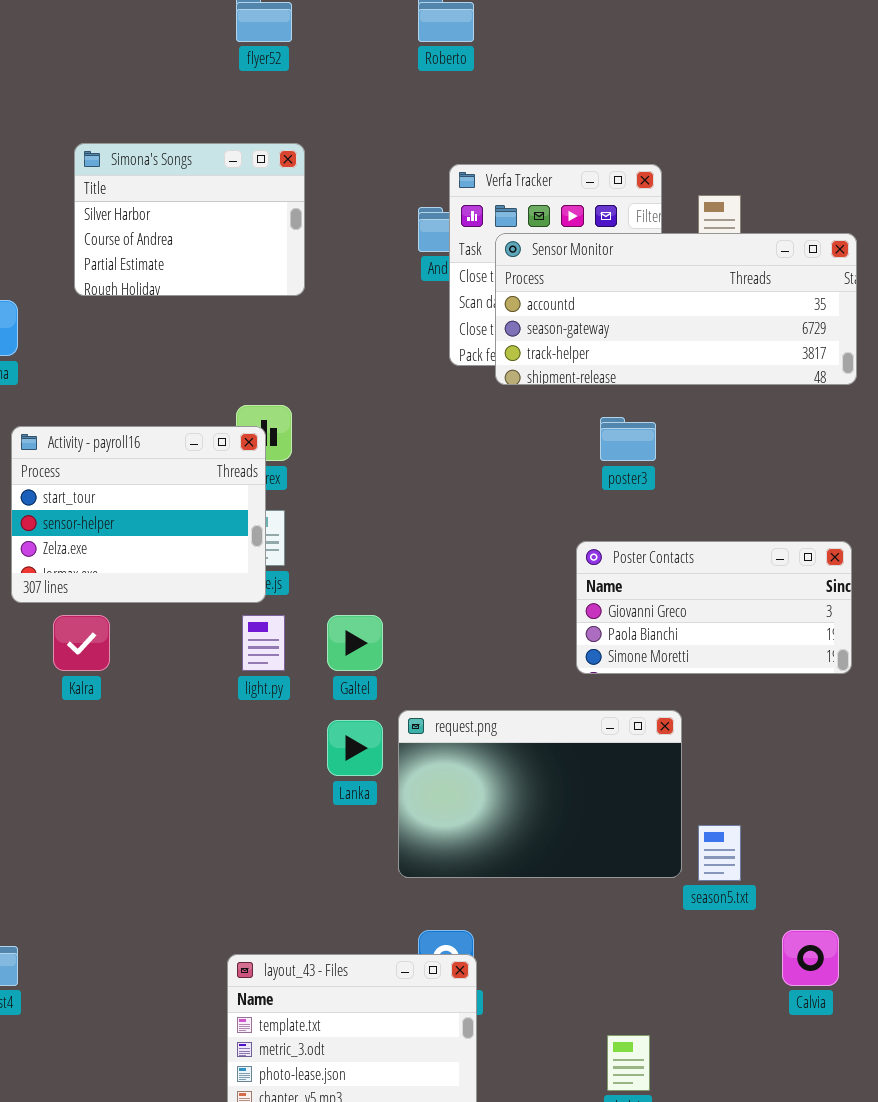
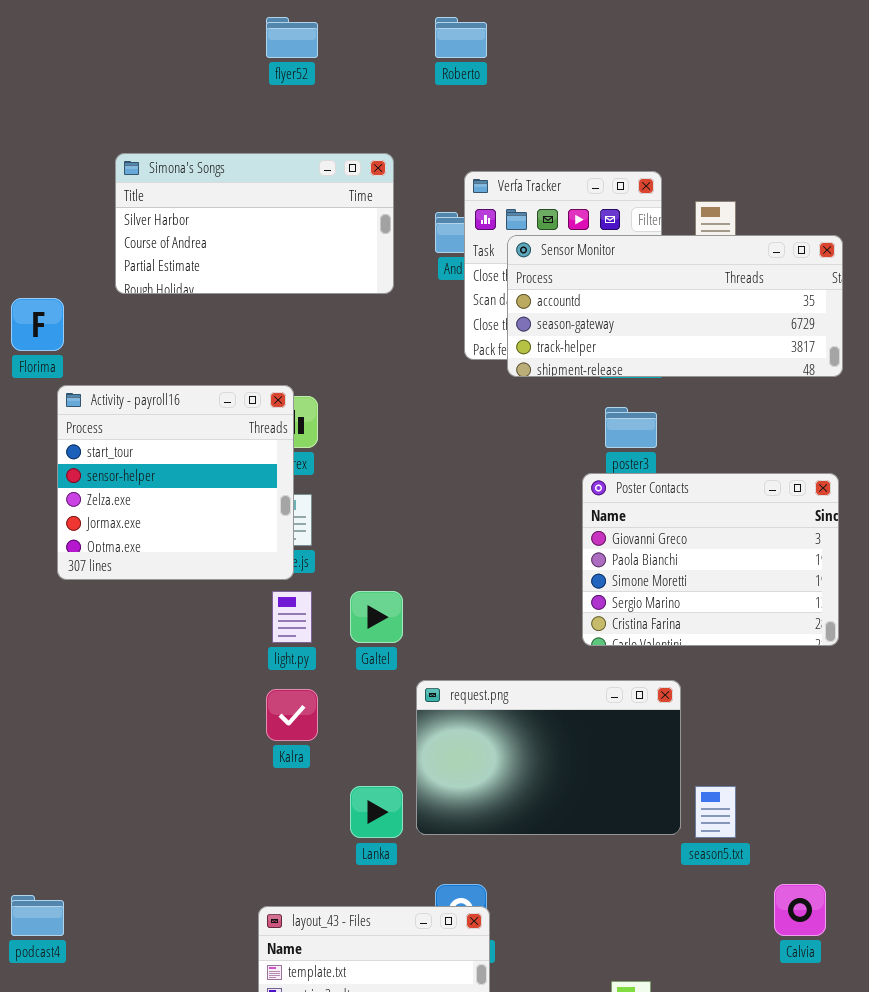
Simona's Songs: [74,143,305,296] -> [115,153,394,294], resized
Activity - payroll16: [11,426,266,603] -> [57,385,294,580], resized
Poster Contacts: [576,541,852,674] -> [582,473,839,646], resized
Kalra: [53,615,110,671] -> [266,689,318,741], moved
Lanka: [327,720,383,776] -> [350,786,403,838], moved

